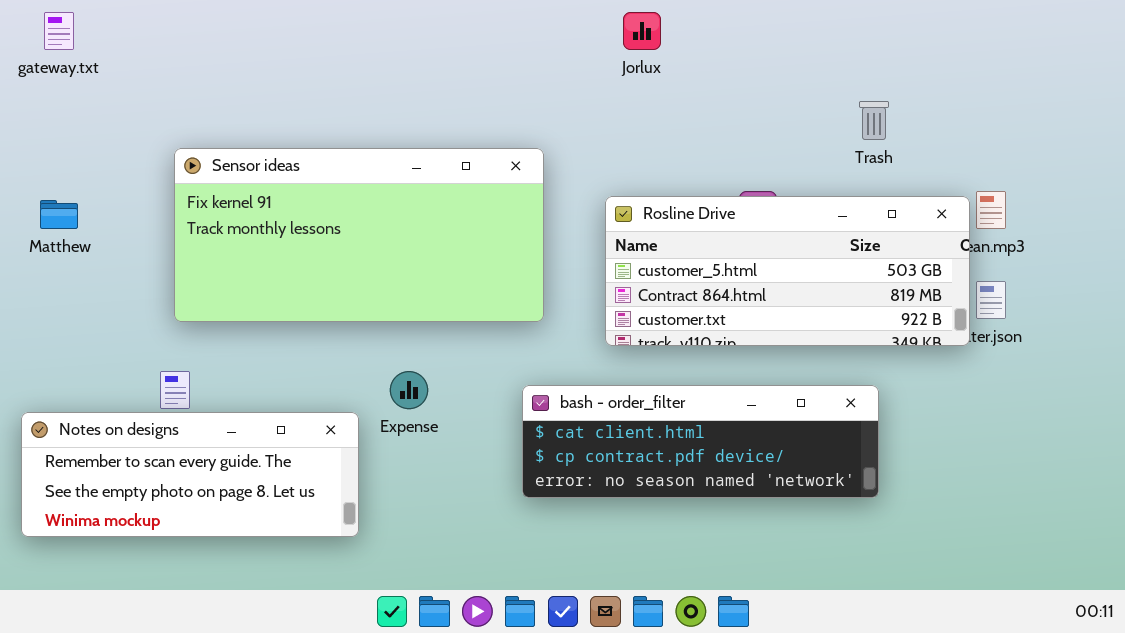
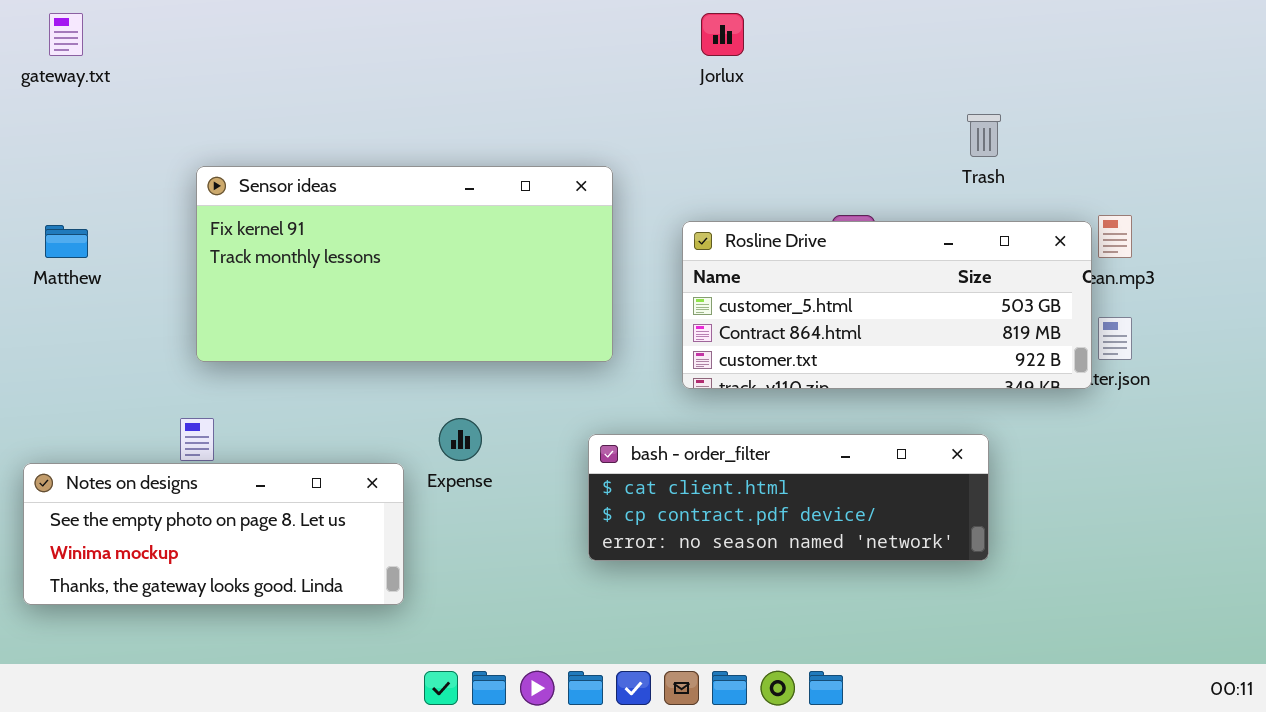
Notes on designs: [21,412,359,537] -> [23,463,404,605], scrolled down 1 row

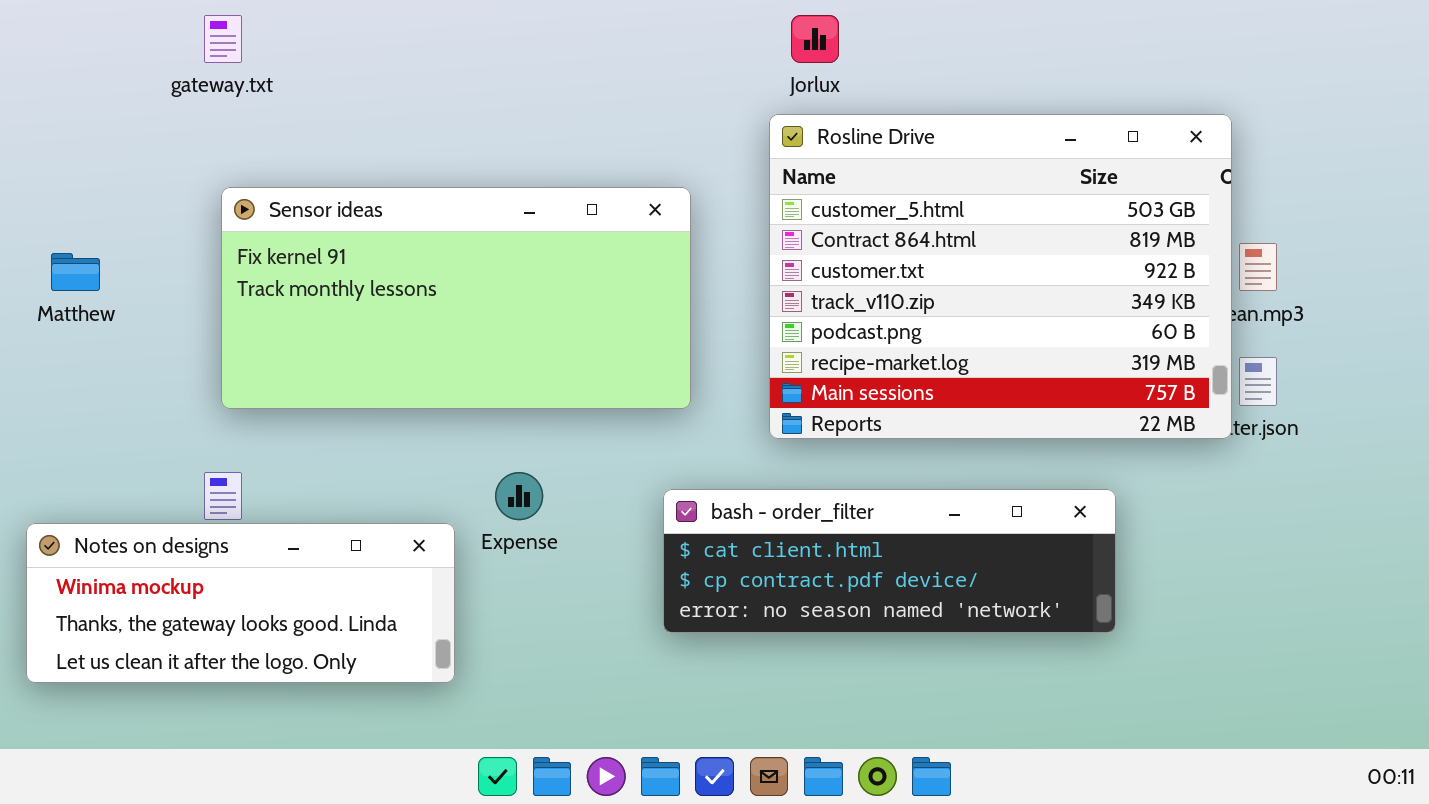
gateway.txt: [49,13,83,56] -> [204,15,242,63], moved
Rosline Drive: [682,221,1092,389] -> [769,114,1232,439], resized
Notes on designs: [23,463,404,605] -> [26,523,455,683], scrolled down 1 row

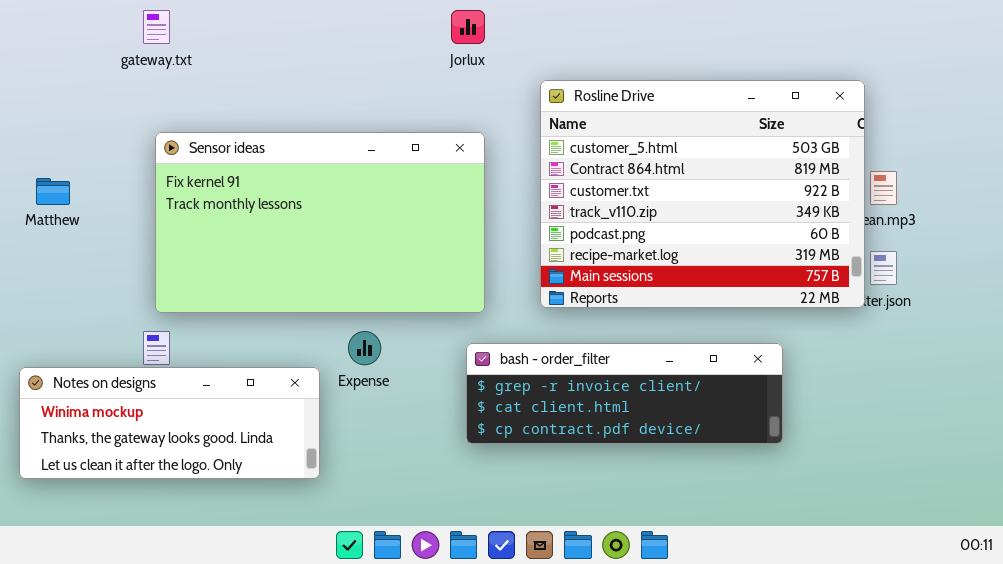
Jorlux: [791,15,839,63] -> [451,10,485,44], moved
Sensor ideas: [221,187,691,409] -> [155,132,485,313], resized
bash - order_filter: [663,489,1116,633] -> [466,343,783,444], scrolled up 1 row

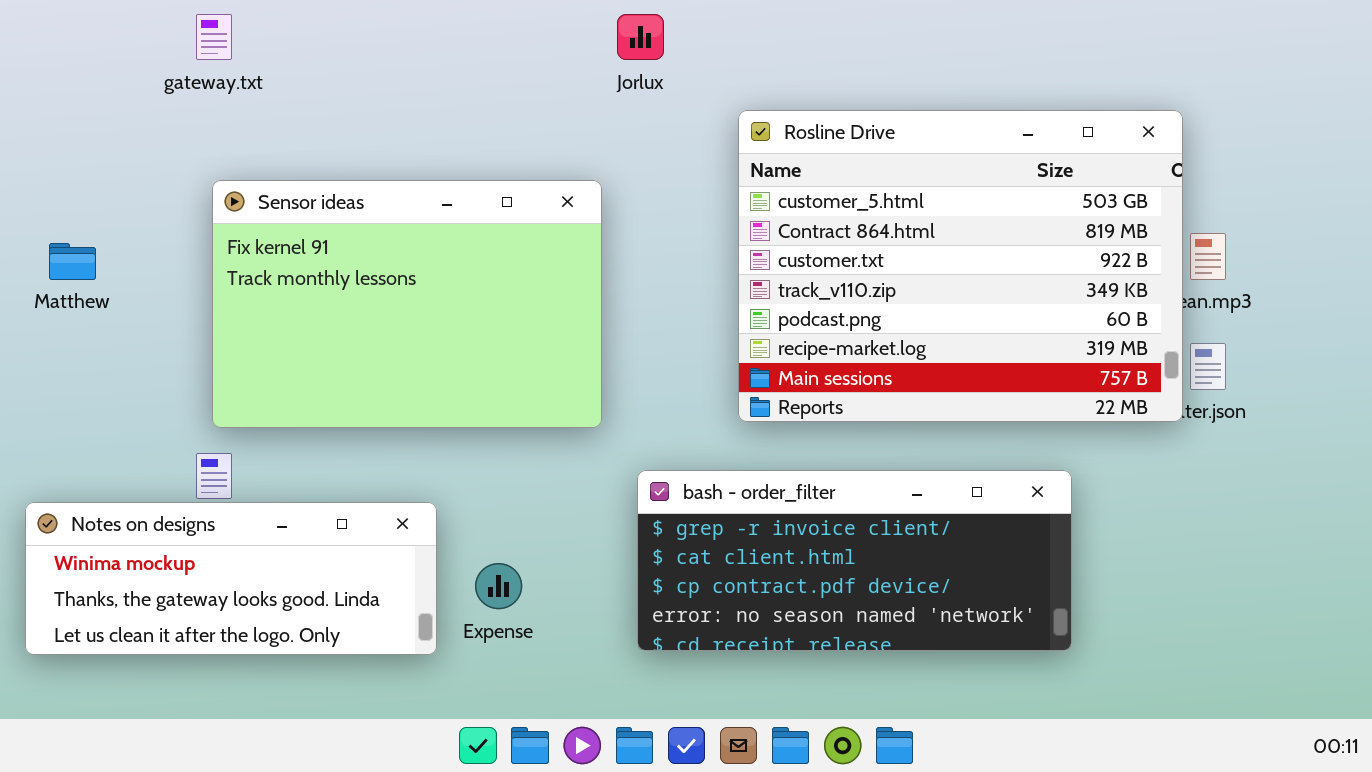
Sensor ideas: [155,132,485,313] -> [212,180,602,428], resized
Expense: [348,331,381,365] -> [475,563,522,609], moved
bash - order_filter: [466,343,783,444] -> [637,470,1072,651], resized

